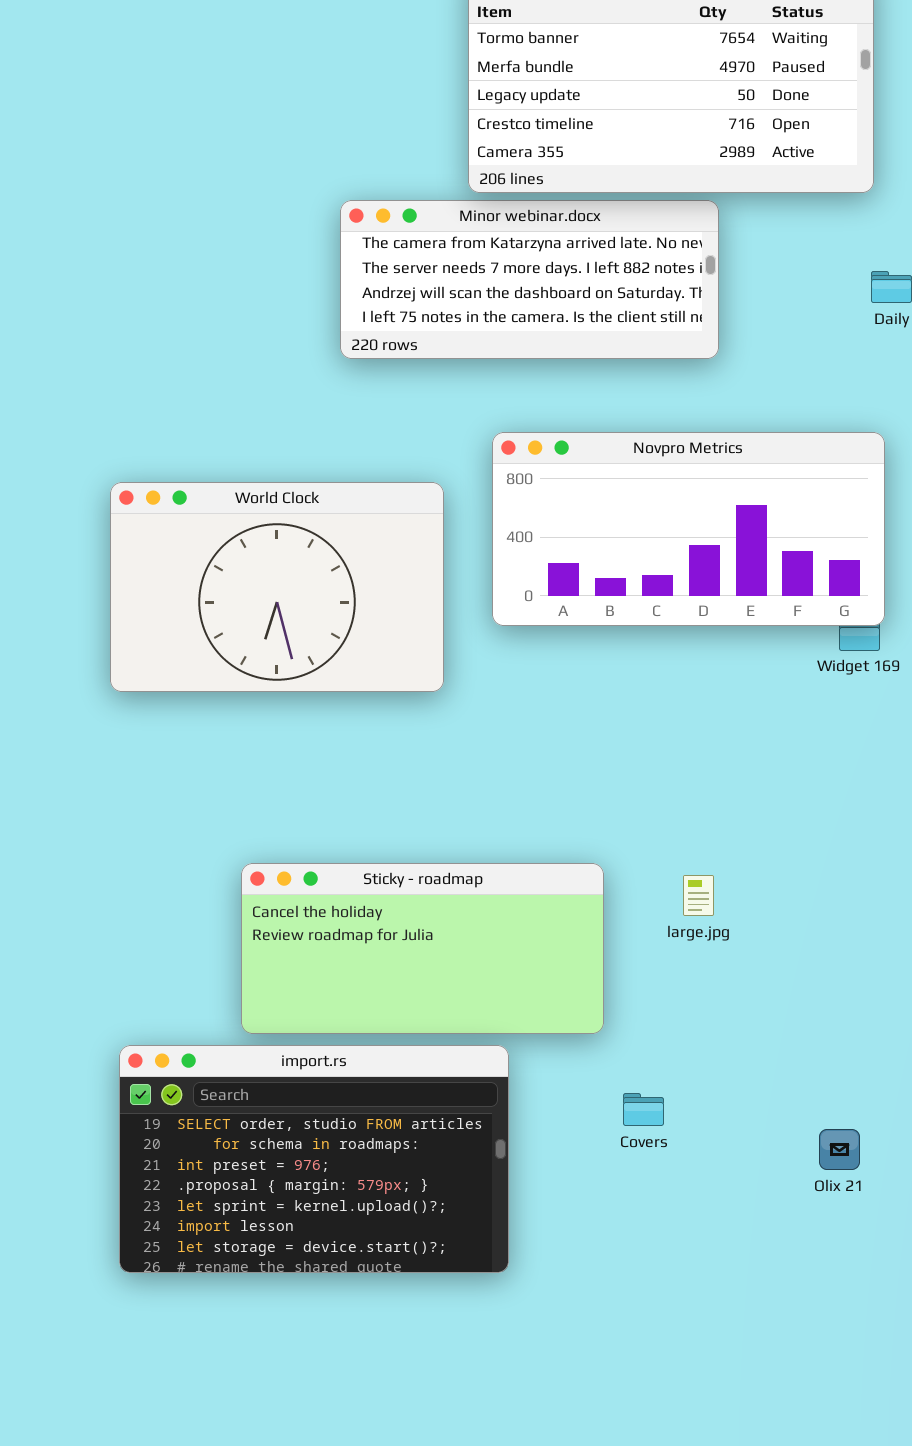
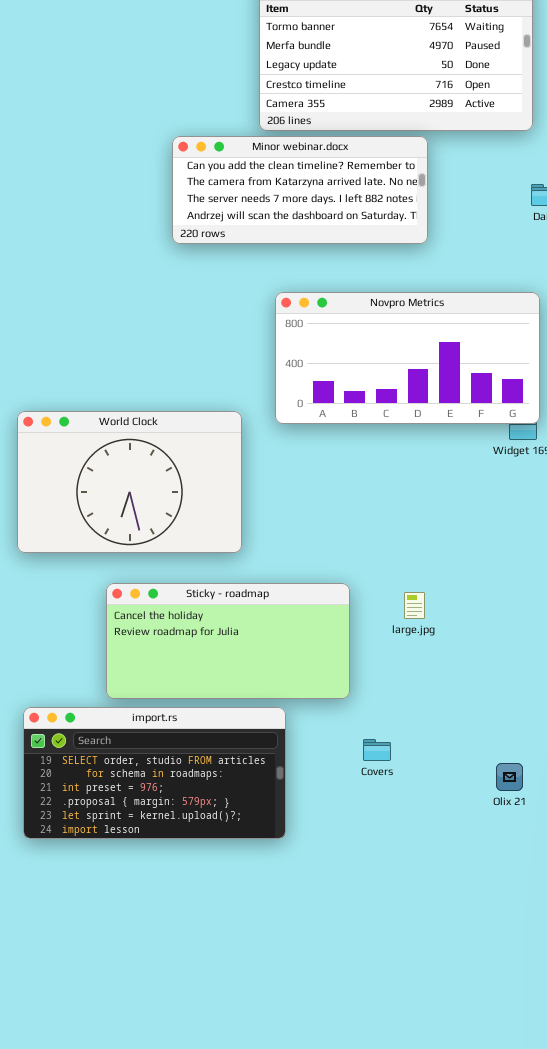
Minor webinar.docx: [340,200,719,359] -> [172,136,428,244], scrolled up 1 row
World Clock: [110,482,444,692] -> [17,411,242,553], moved
import.rs: [119,1045,509,1273] -> [23,707,286,839], resized

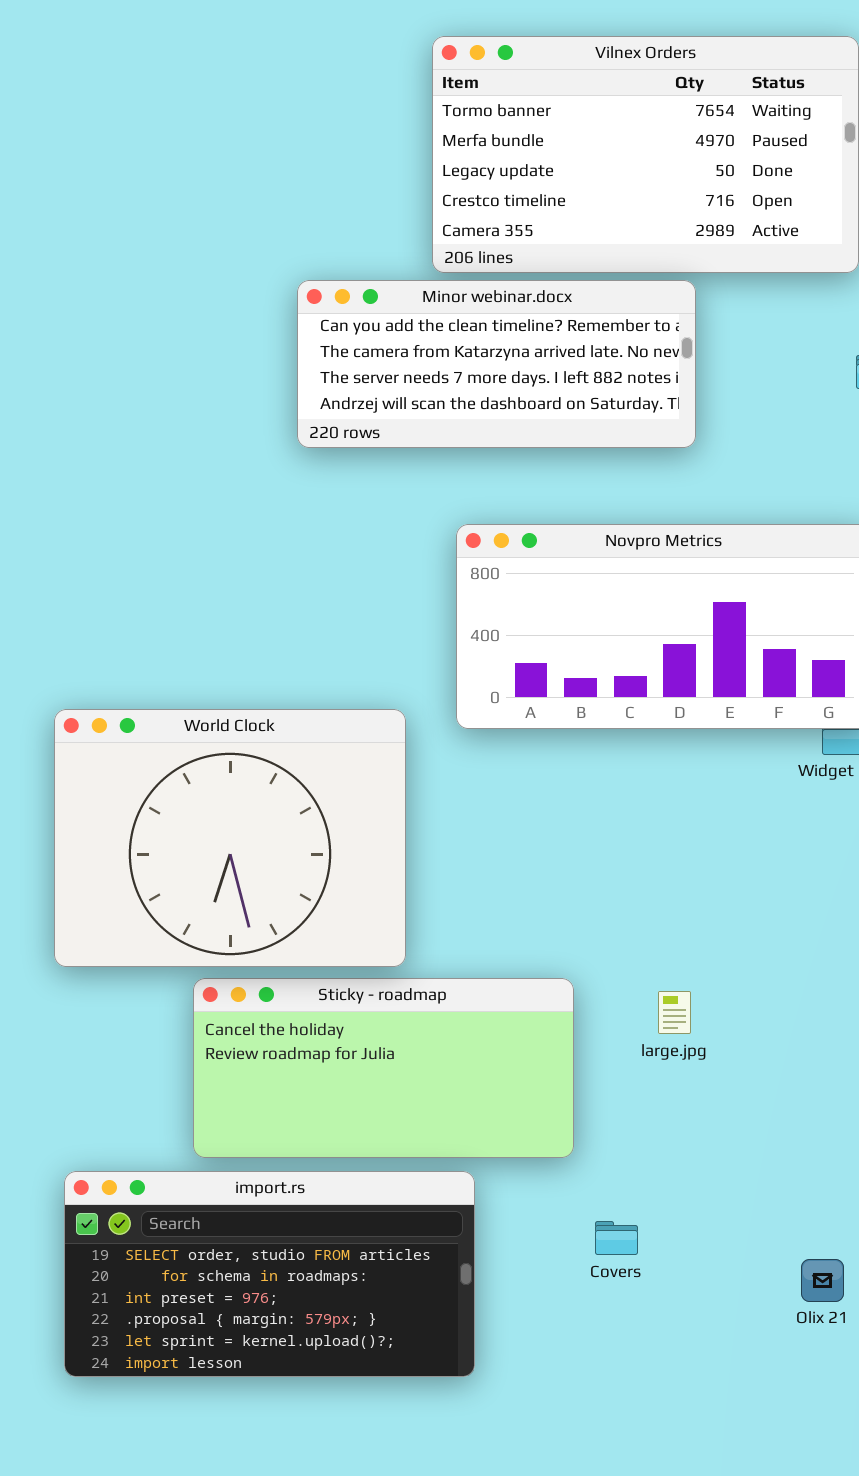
World Clock: [17,411,242,553] -> [54,709,406,967], resized

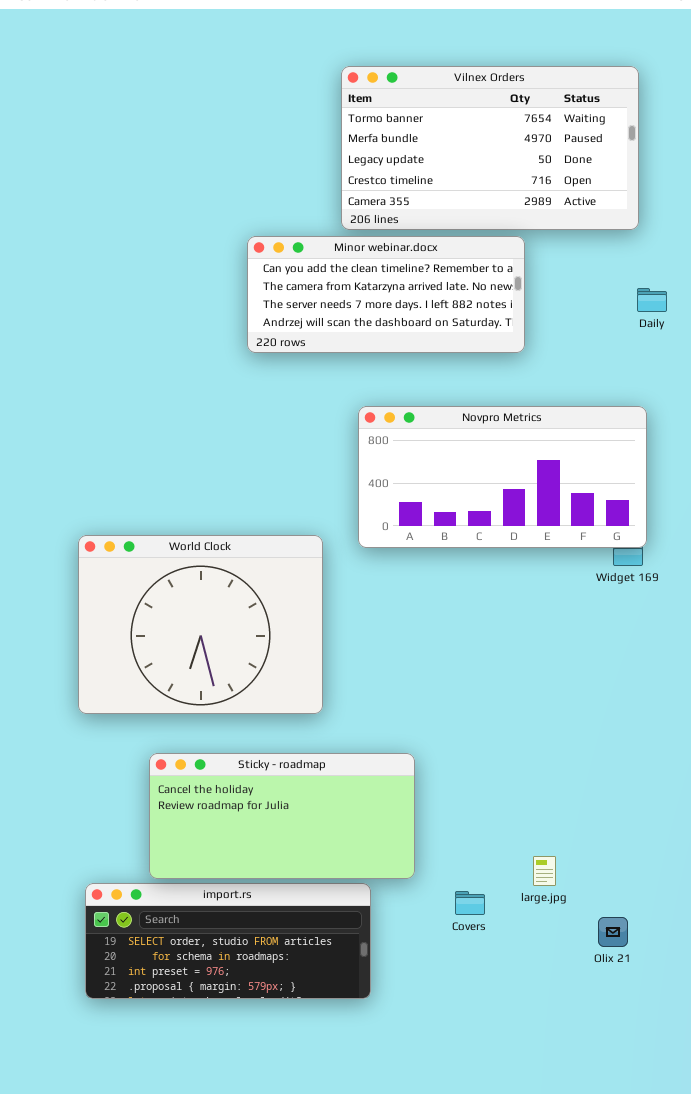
Sticky - roadmap: [193,978,574,1158] -> [149,753,415,879], moved
large.jpg: [658,991,691,1034] -> [533,856,556,886], moved
import.rs: [64,1171,475,1377] -> [85,883,371,999], resized

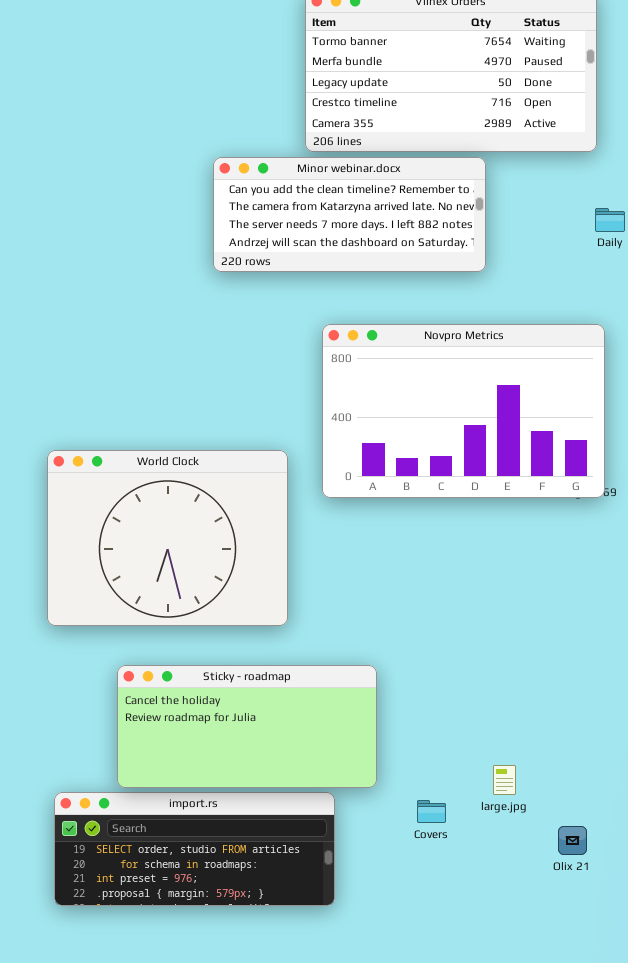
Novpro Metrics: [358,406,647,548] -> [322,324,605,498], resized

